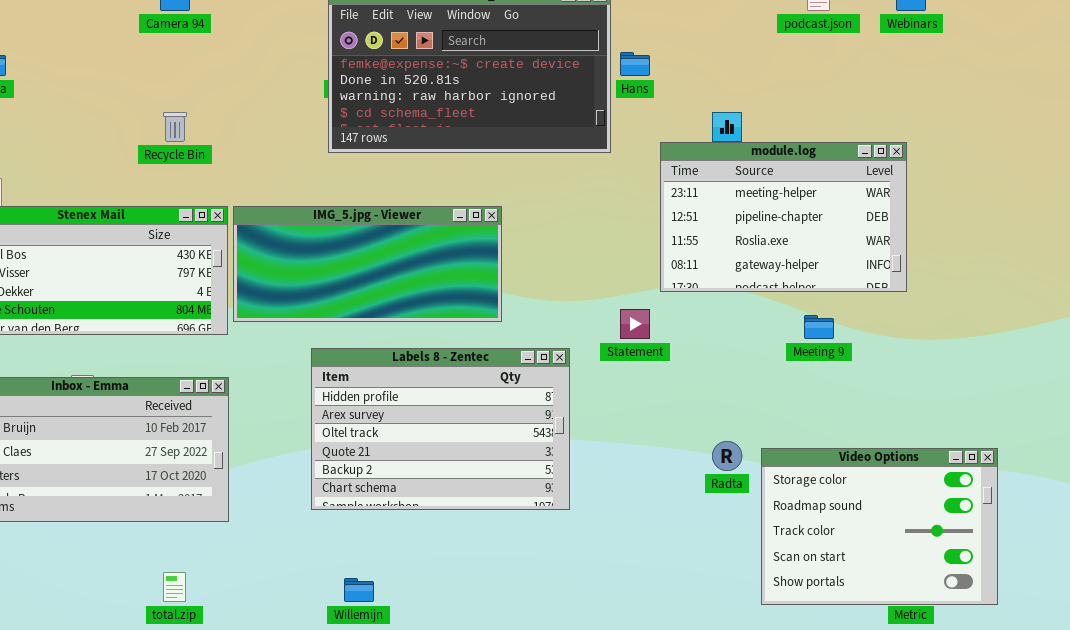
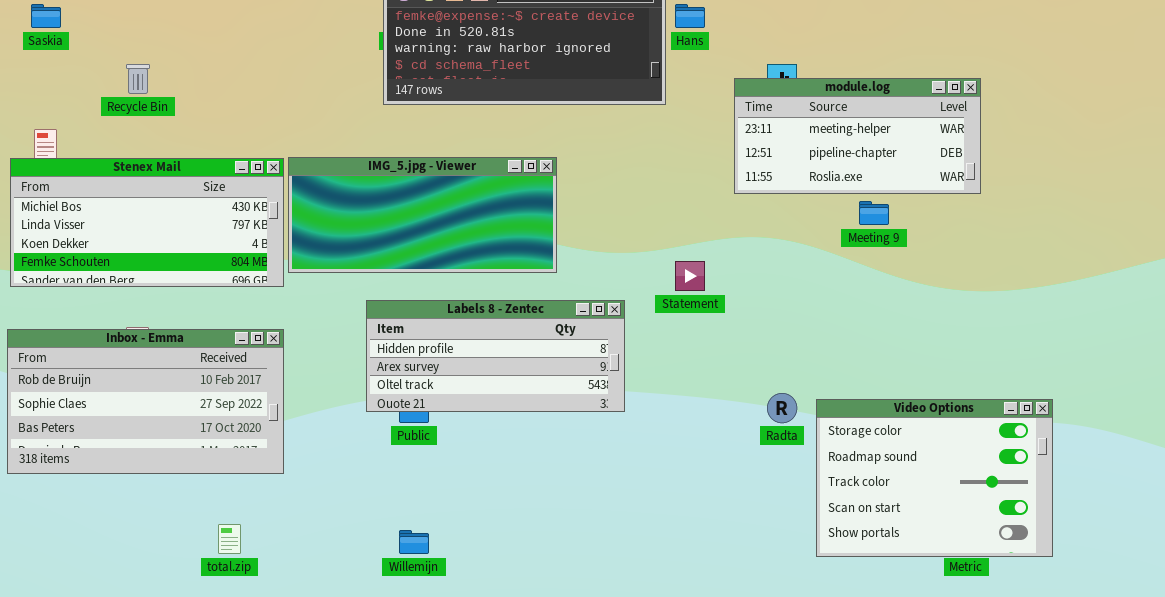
Recycle Bin: [163,112,187,142] -> [126,64,150,94], moved
module.log: [660,142,907,292] -> [734,78,981,194], moved, resized
Meeting 9: [804,315,834,339] -> [859,201,889,225], moved
Labels 8 - Zentec: [311,348,570,510] -> [366,300,625,412], resized

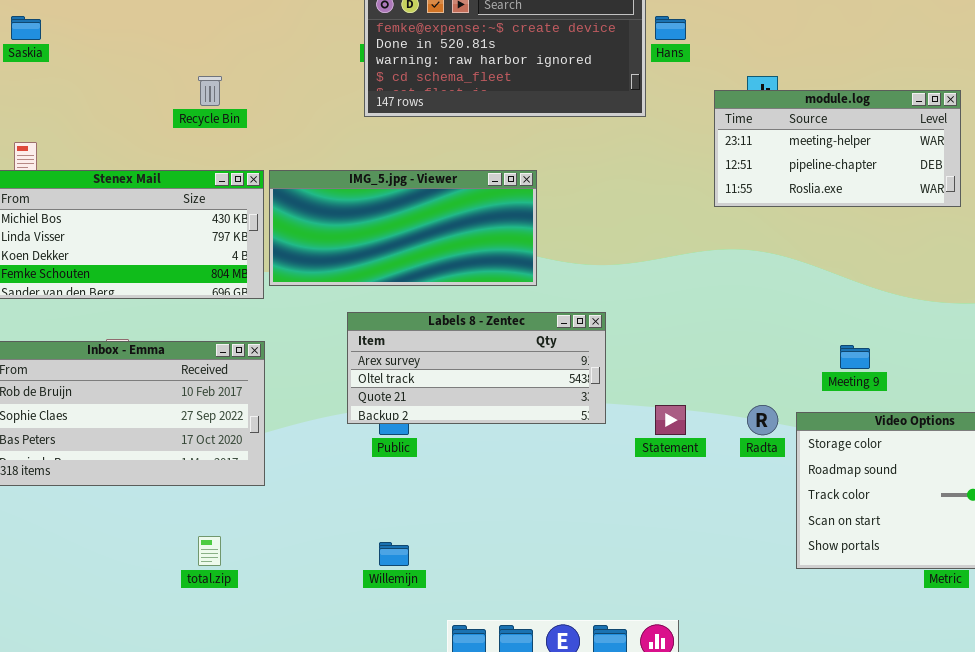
Recycle Bin: [126,64,150,94] -> [198,76,222,106], moved
Meeting 9: [859,201,889,225] -> [840,345,870,369], moved
Statement: [675,261,705,291] -> [655,405,686,435], moved
Labels 8 - Zentec: [366,300,625,412] -> [347,312,606,424], scrolled down 1 row

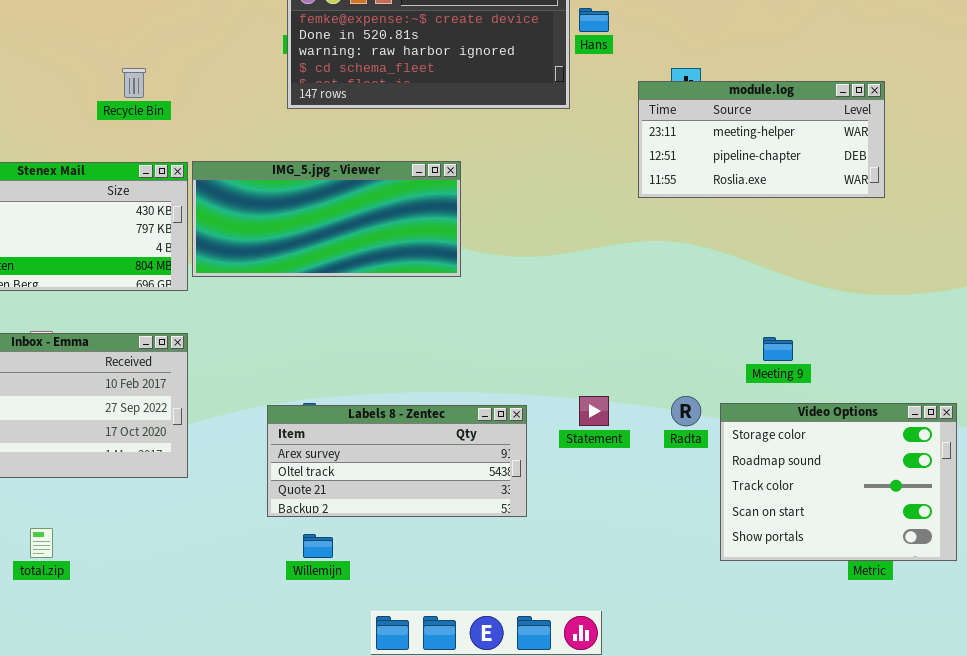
Labels 8 - Zentec: [347,312,606,424] -> [267,405,527,517], moved
total.zip: [198,536,221,566] -> [30,528,53,558], moved

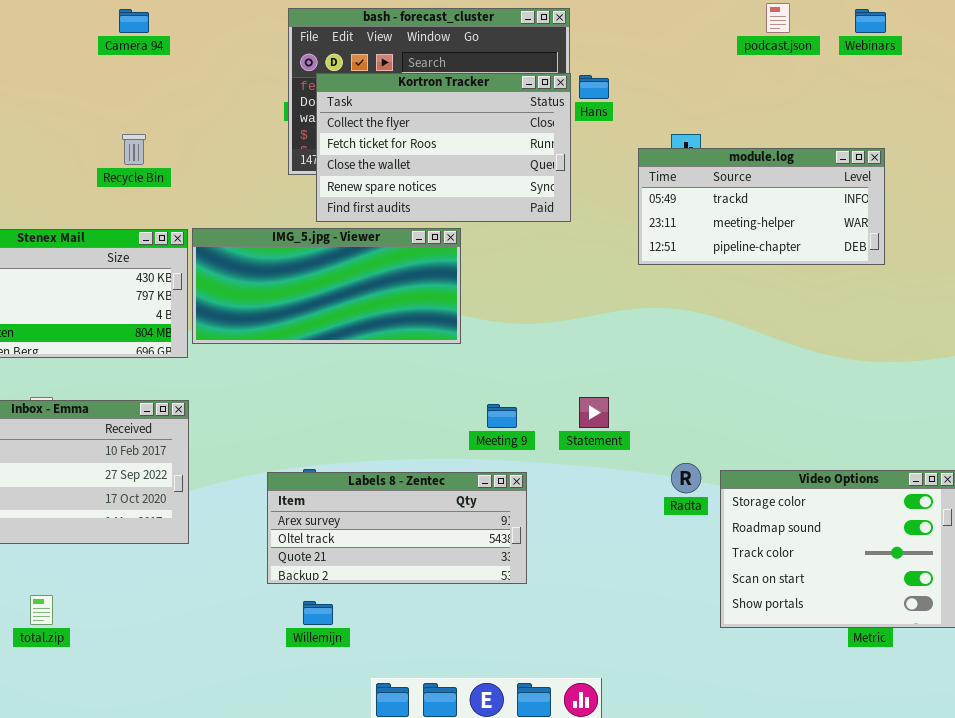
Kortron Tracker: none -> [316,73,571,222], opened
module.log: [638,81,885,198] -> [638,148,885,265], scrolled up 1 row
Meeting 9: [763,337,793,361] -> [487,404,517,428], moved
Statement: [579,396,609,426] -> [579,397,609,428], moved

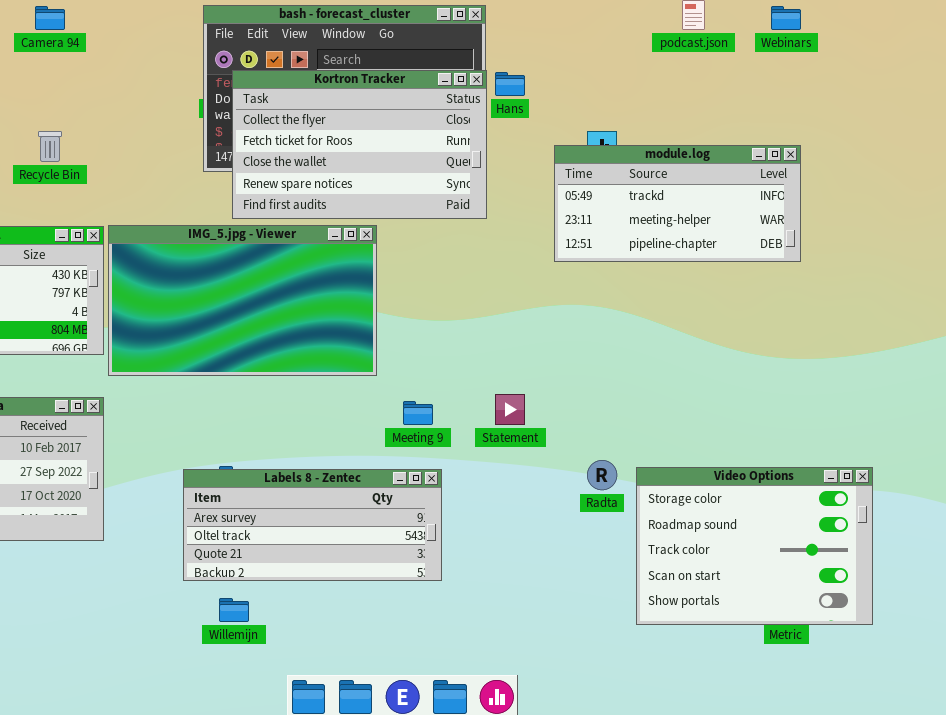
IMG_5.jpg - Viewer: [192,228,461,344] -> [108,225,377,376], resized

